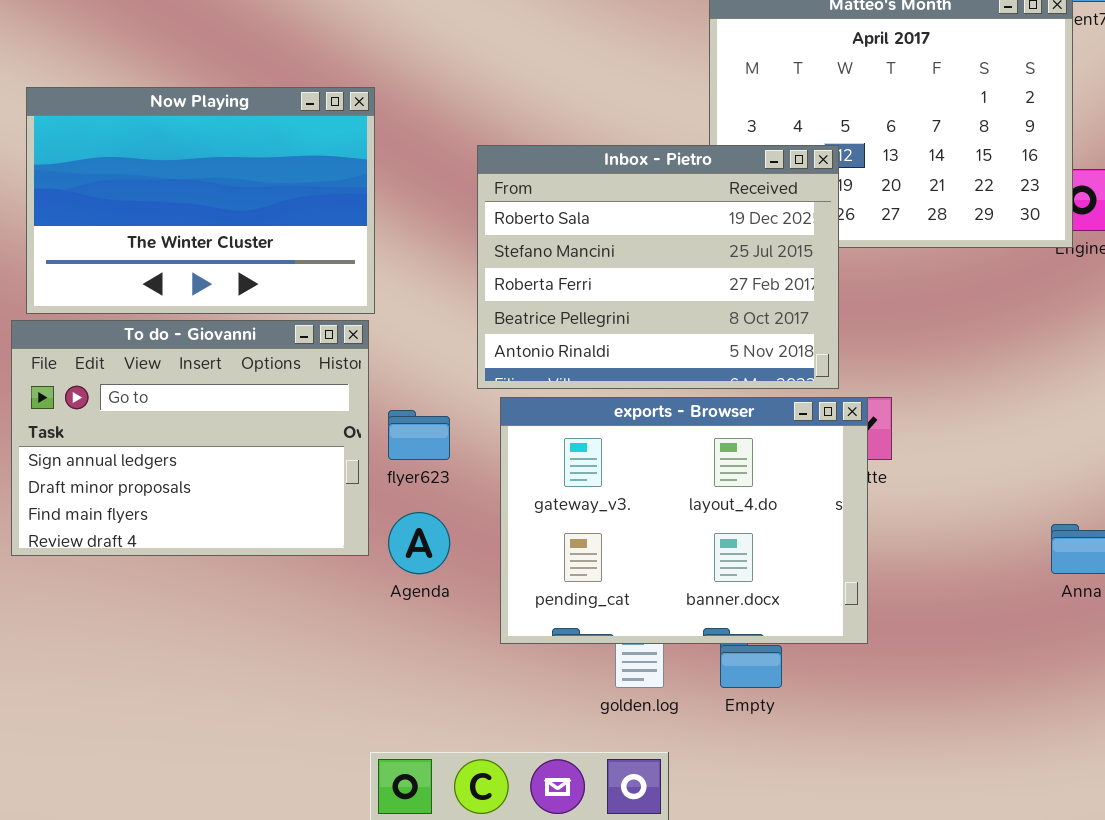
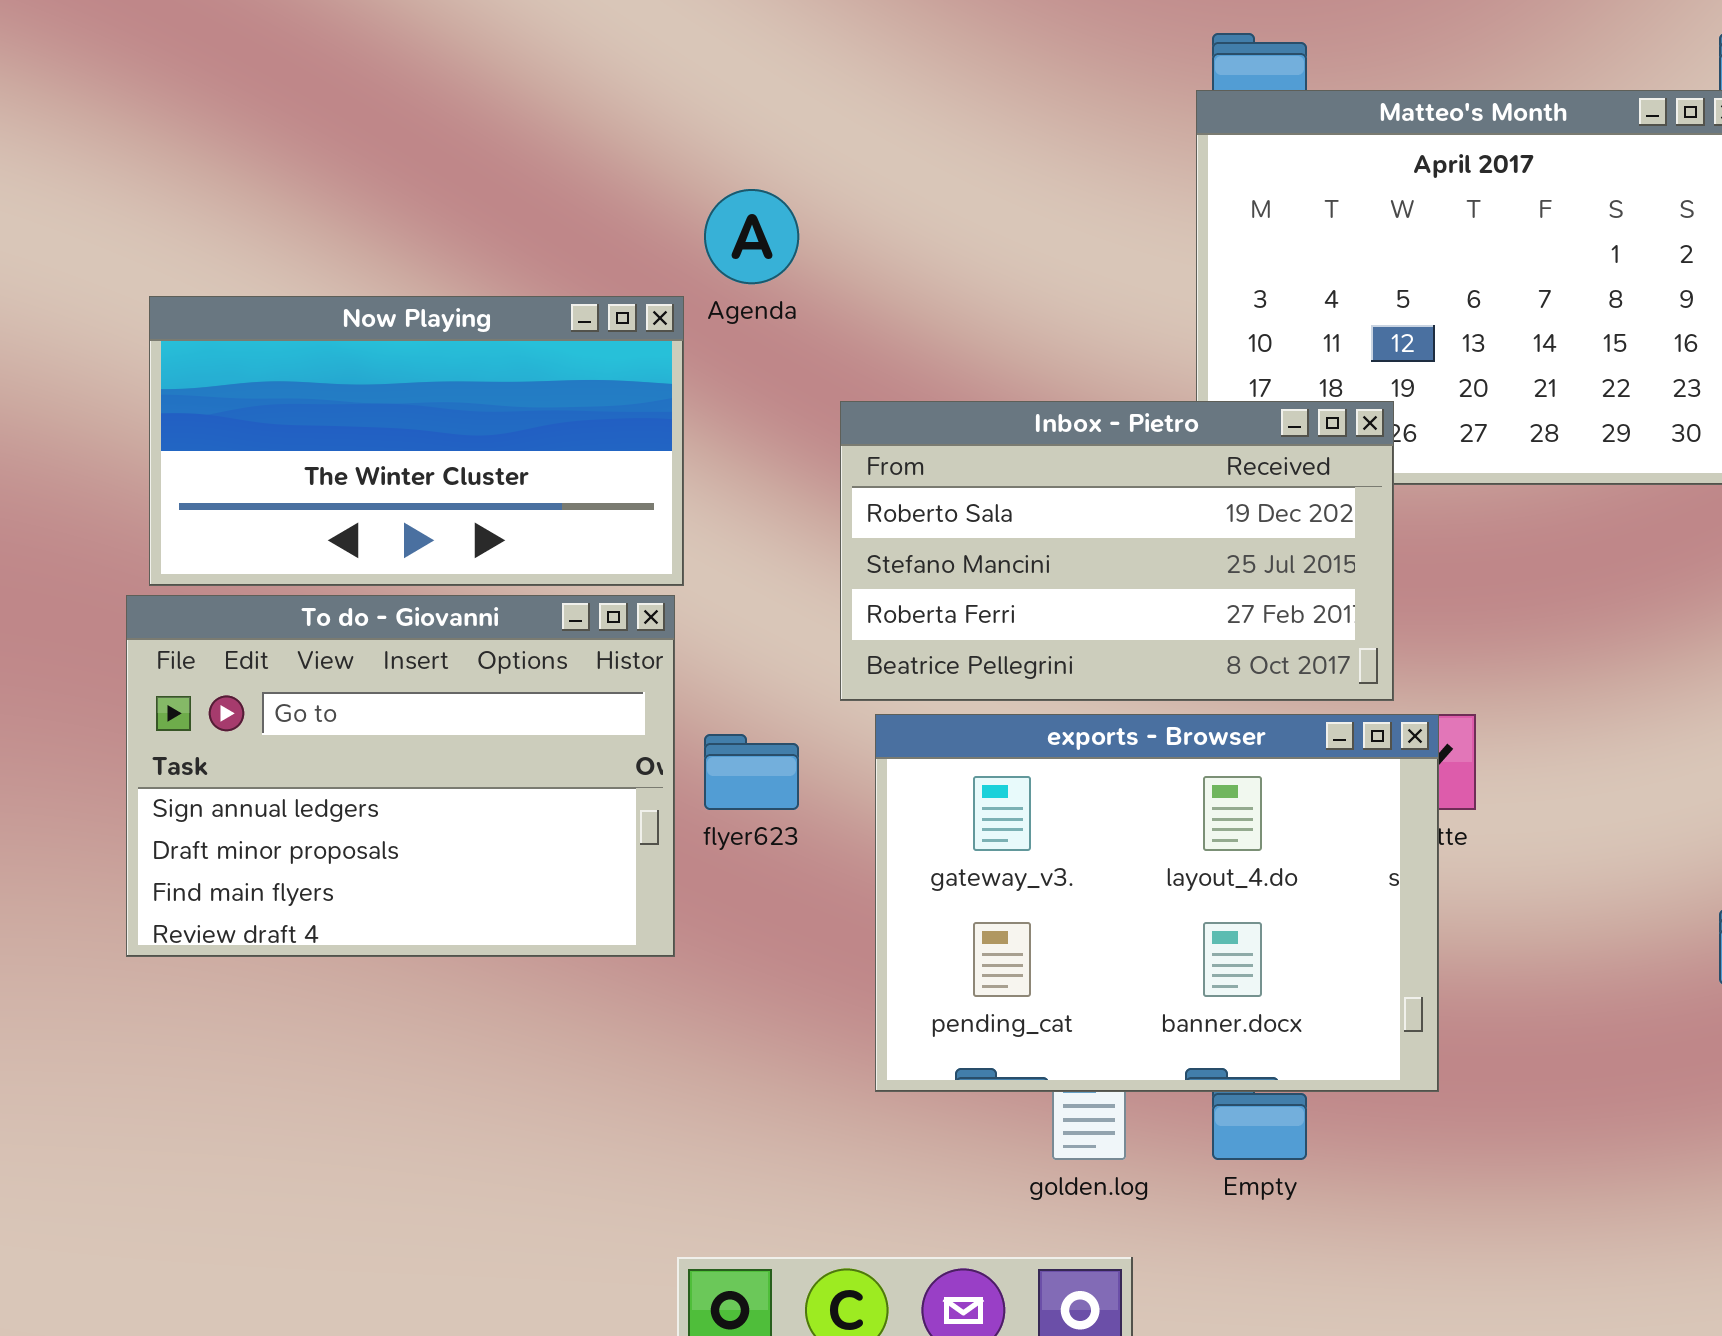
Now Playing: [26,87,375,314] -> [149,296,684,586], resized
Inbox - Pietro: [477,145,839,389] -> [840,401,1394,701], resized
Agenda: [388,512,450,574] -> [704,189,799,284], moved

